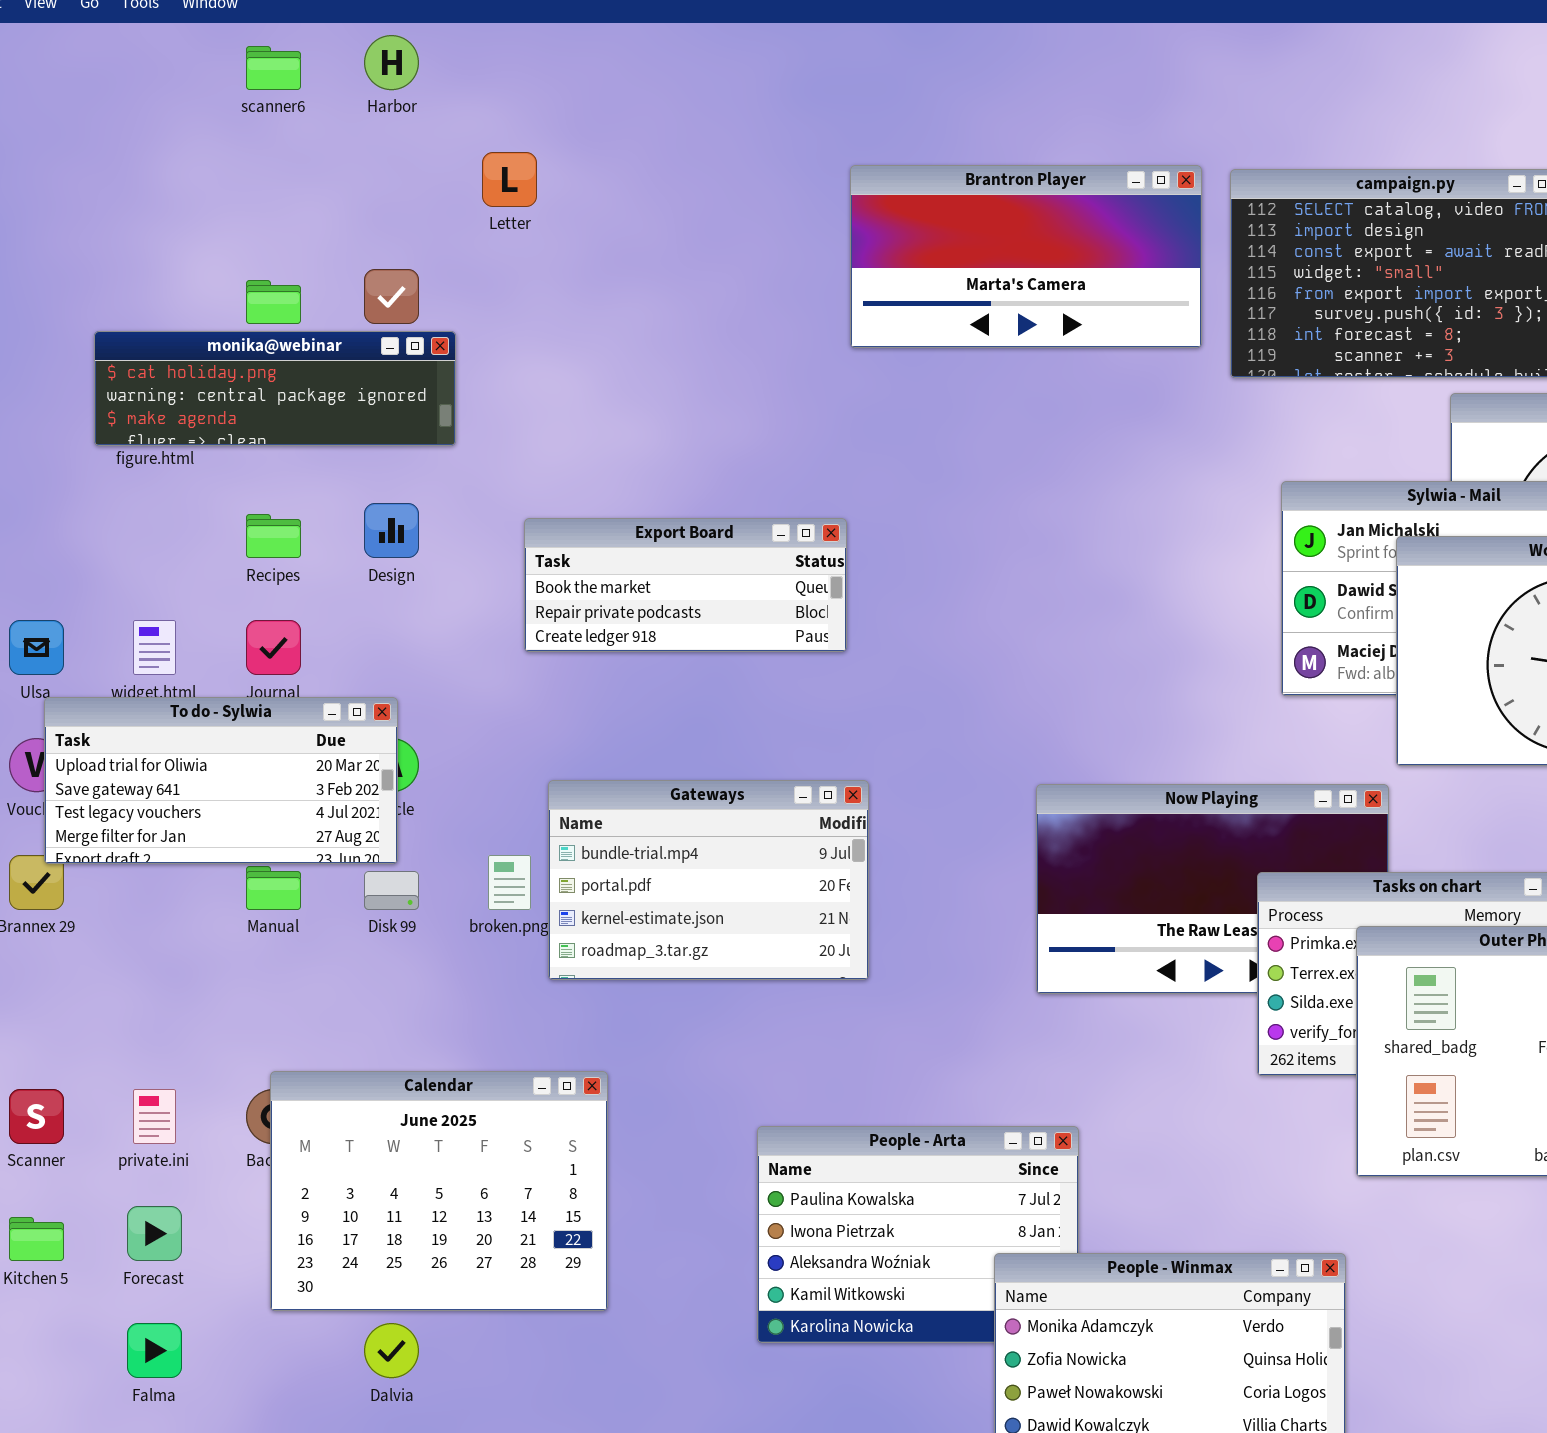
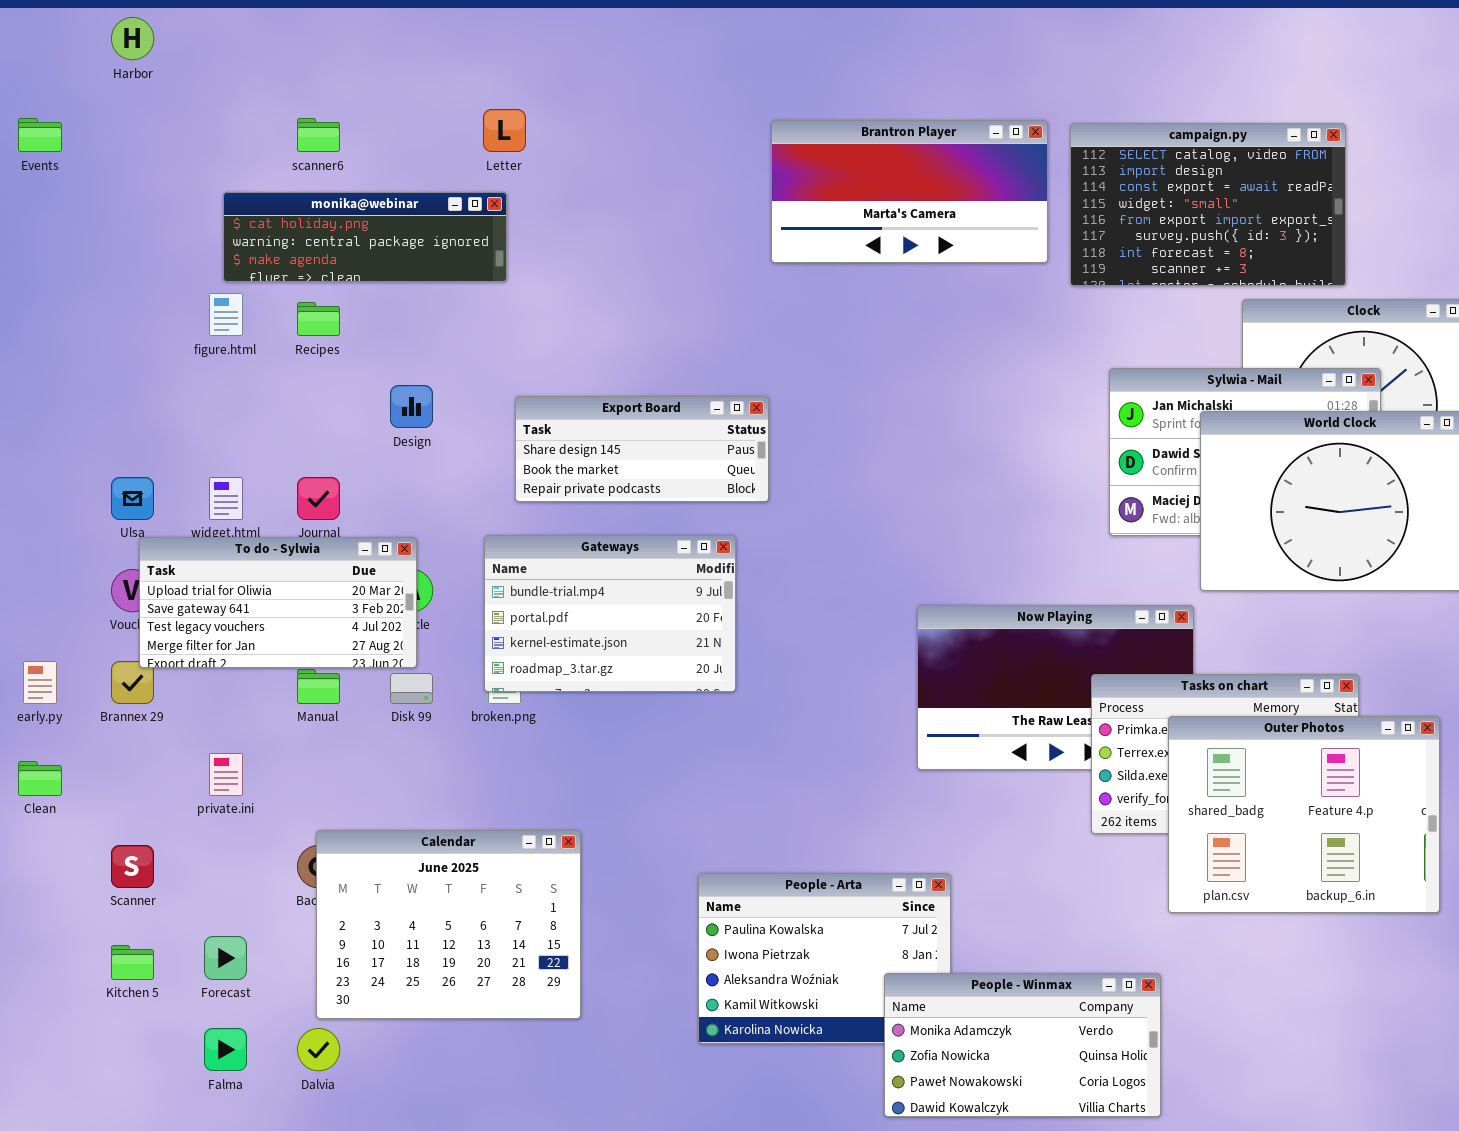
Harbor: [364,35,419,90] -> [111,17,154,60], moved
scanner6: [246,46,301,90] -> [297,118,340,152], moved
monika@webinar: [94,331,456,446] -> [223,192,507,282], moved
Recipes: [246,514,301,558] -> [297,302,340,336], moved
Export Board: [524,518,847,652] -> [515,396,769,502], scrolled up 1 row
Gateways: [548,780,869,980] -> [484,535,736,692], moved
private.ini: [133,1089,176,1144] -> [209,753,243,796], moved
Dalvia: [364,1323,419,1378] -> [297,1028,340,1071], moved

